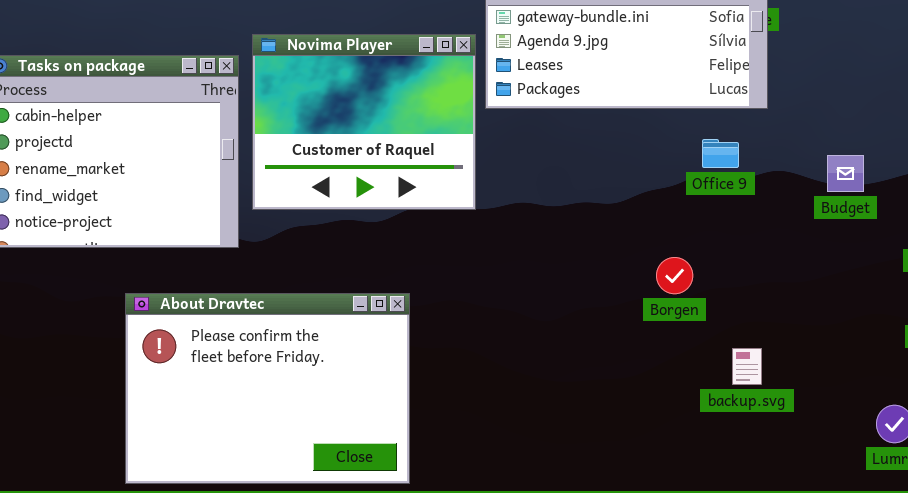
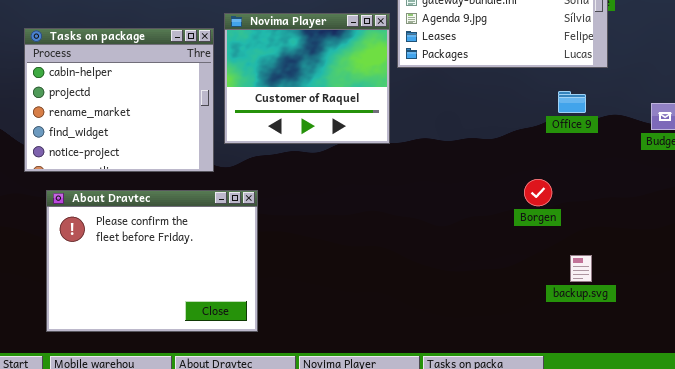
About Dravtec: [125,293,410,484] -> [46,190,258,332], moved
backup.svg: [732,348,762,385] -> [570,255,592,282], moved

